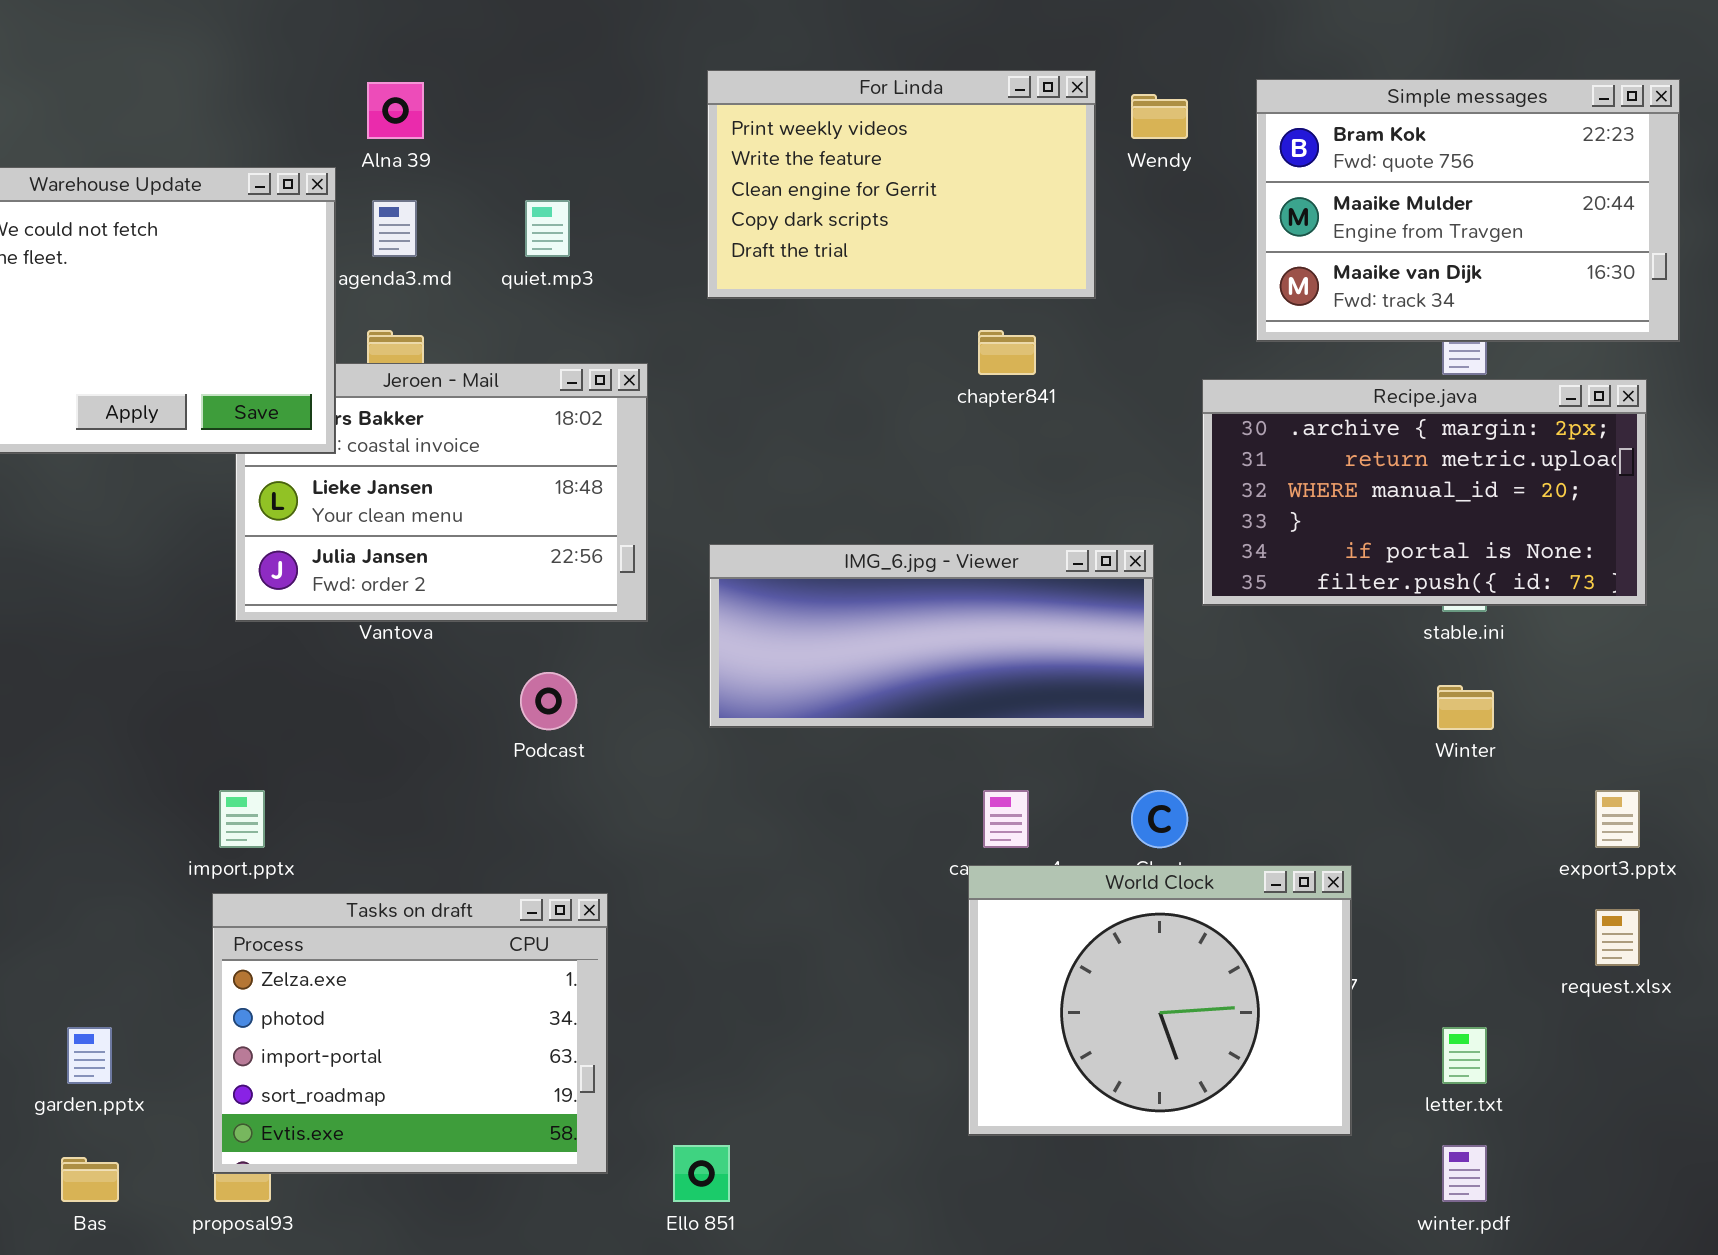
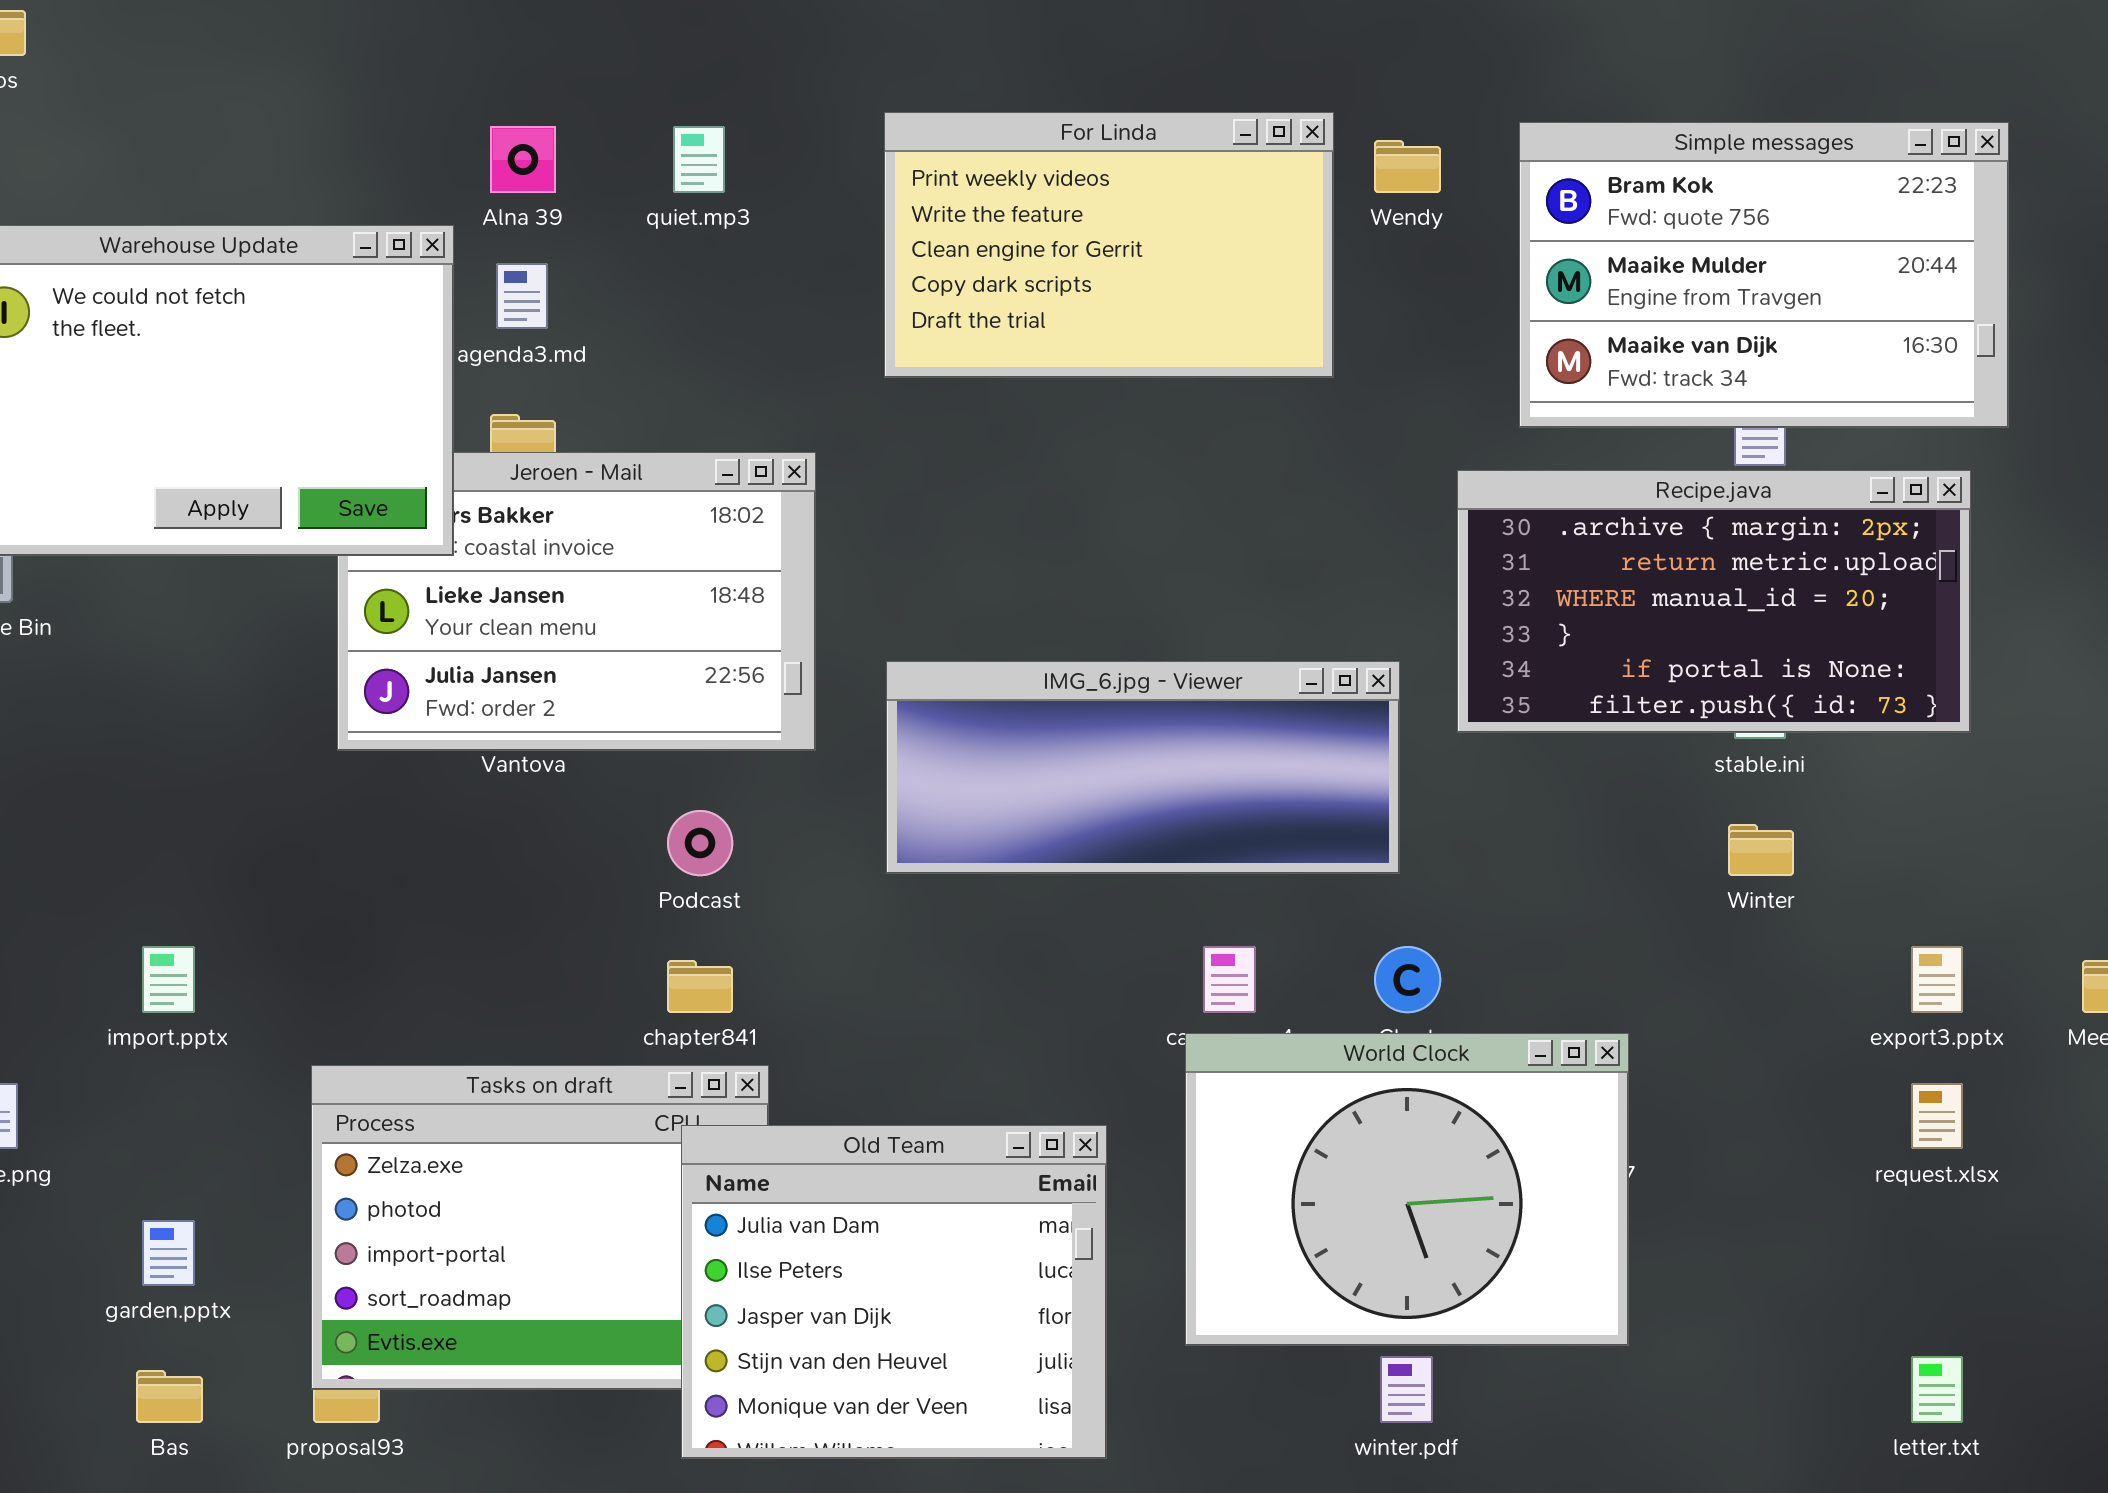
quiet.mp3: [525,200,570,257] -> [673,126,725,193], moved
chapter841: [978,330,1036,375] -> [667,960,733,1013], moved
import.pptx: [219,790,265,848] -> [142,946,195,1013], moved
Old Team: none -> [681,1125,1107,1459], opened
letter.txt: [1442,1027,1487,1084] -> [1911,1356,1963,1423], moved
winter.pdf: [1442,1145,1487,1202] -> [1380,1356,1433,1423], moved

